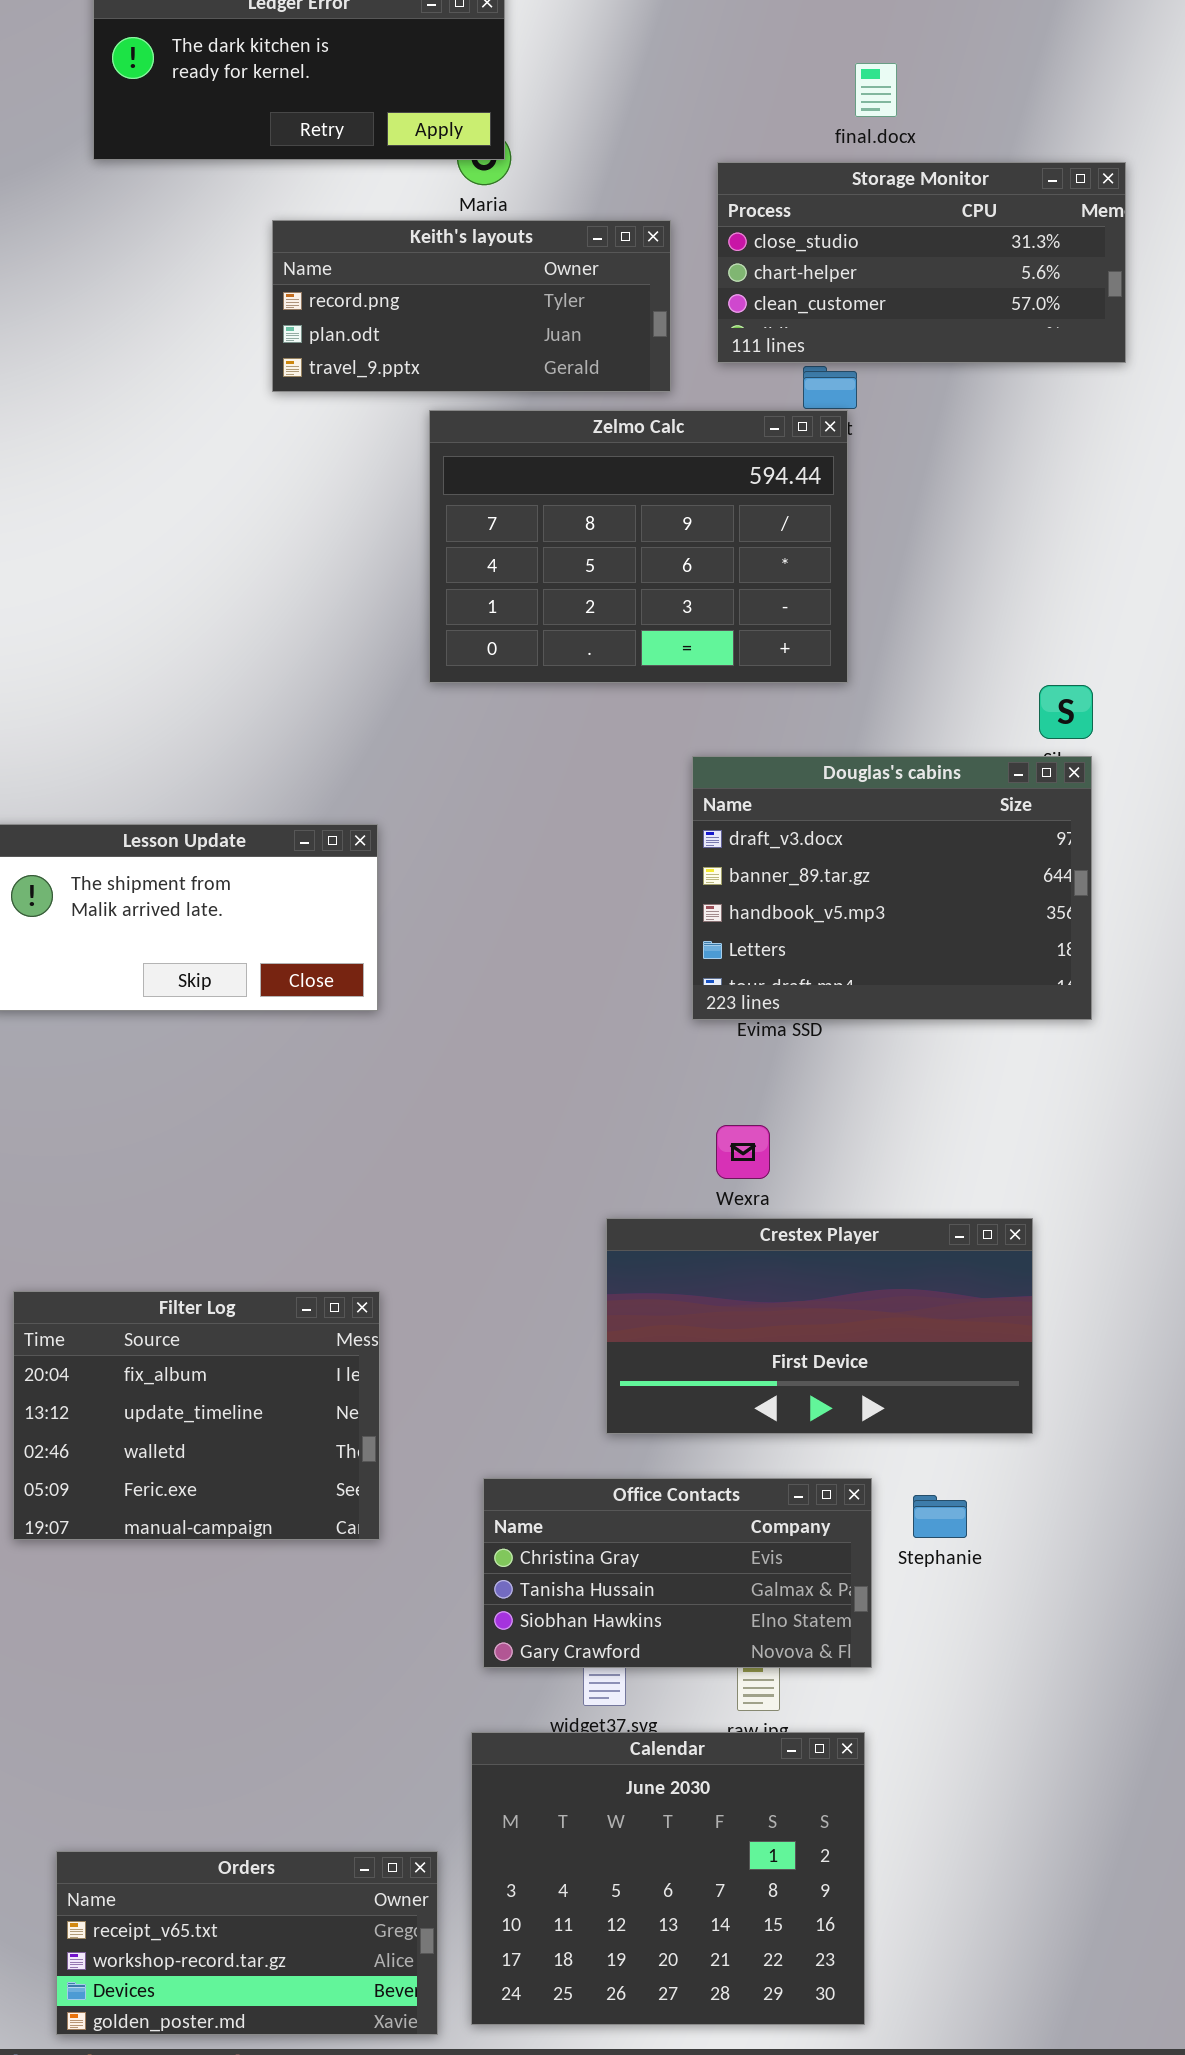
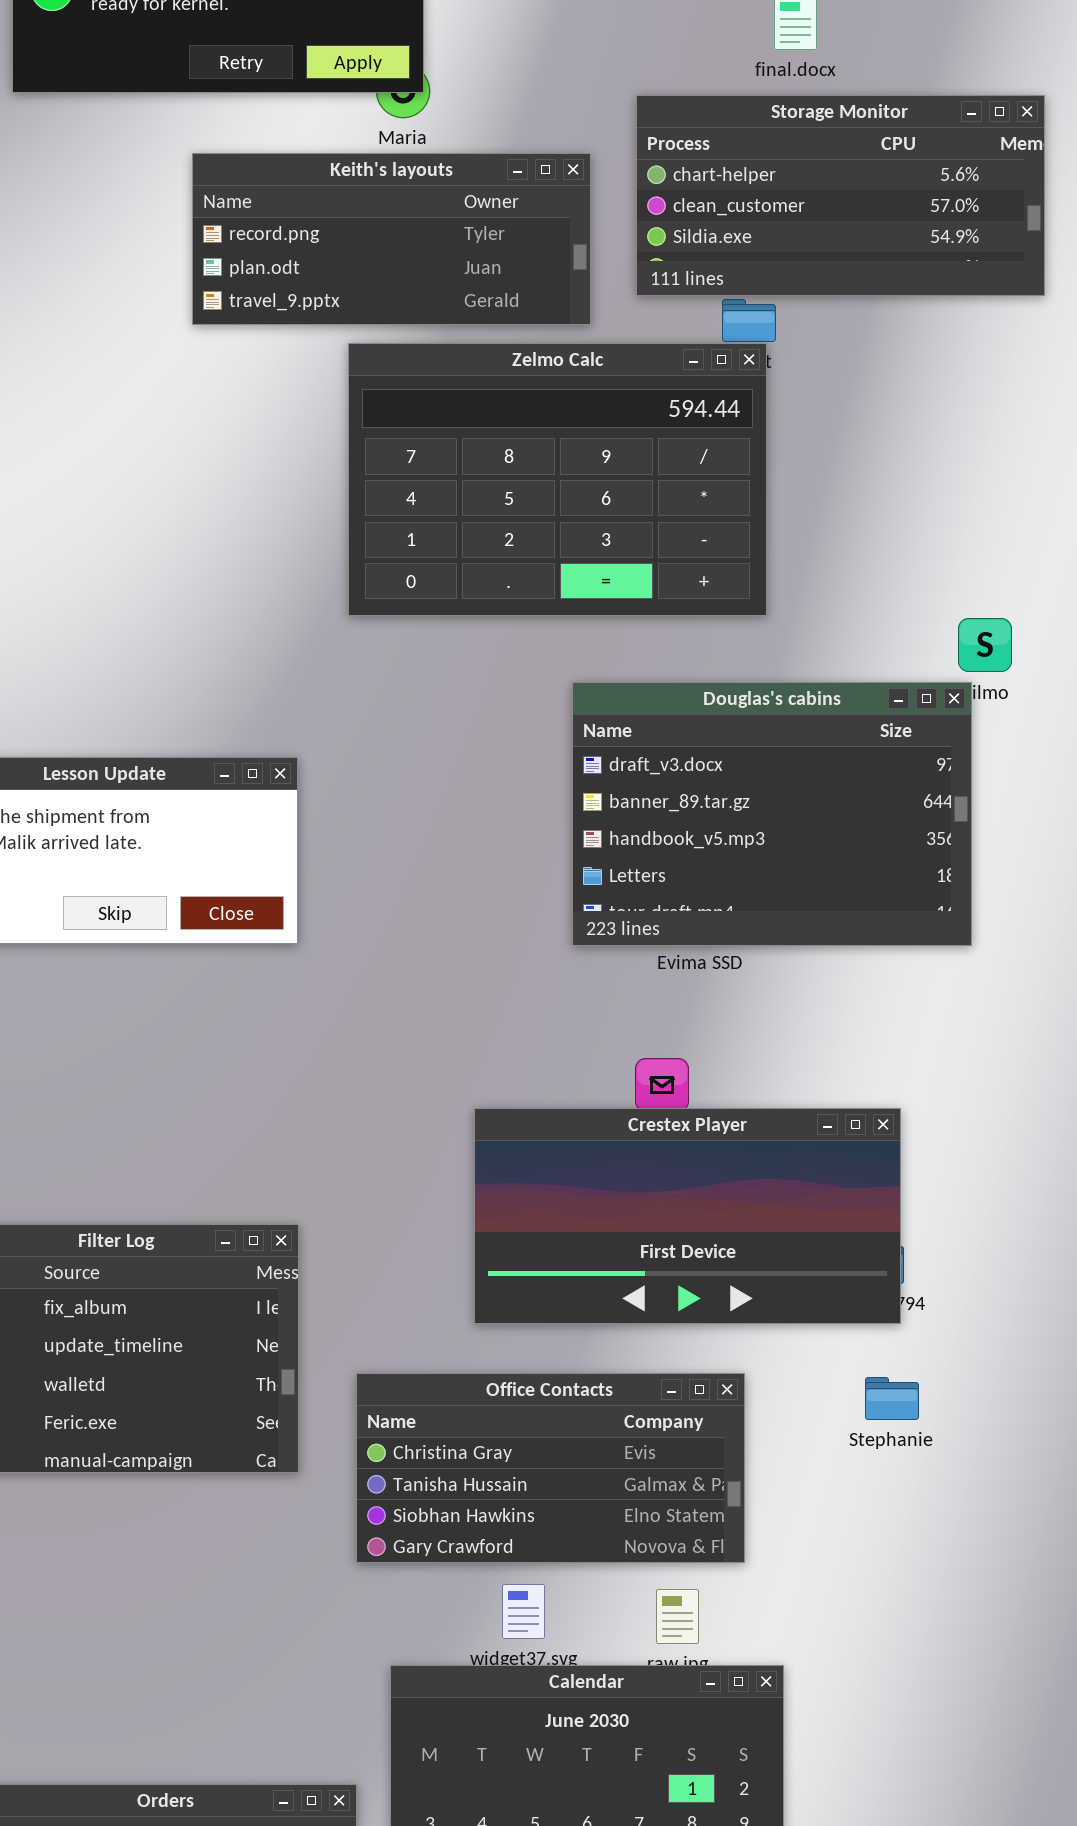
Storage Monitor: [717,162,1126,363] -> [636,95,1045,296], scrolled down 1 row
Douglas's cabins: [692,756,1092,1020] -> [572,682,972,946], moved
Crestex Player: [606,1218,1033,1434] -> [474,1108,901,1324], moved
Office Contacts: [483,1478,872,1668] -> [356,1373,745,1563], moved
Stephanie: [913,1495,967,1538] -> [865,1377,919,1420], moved

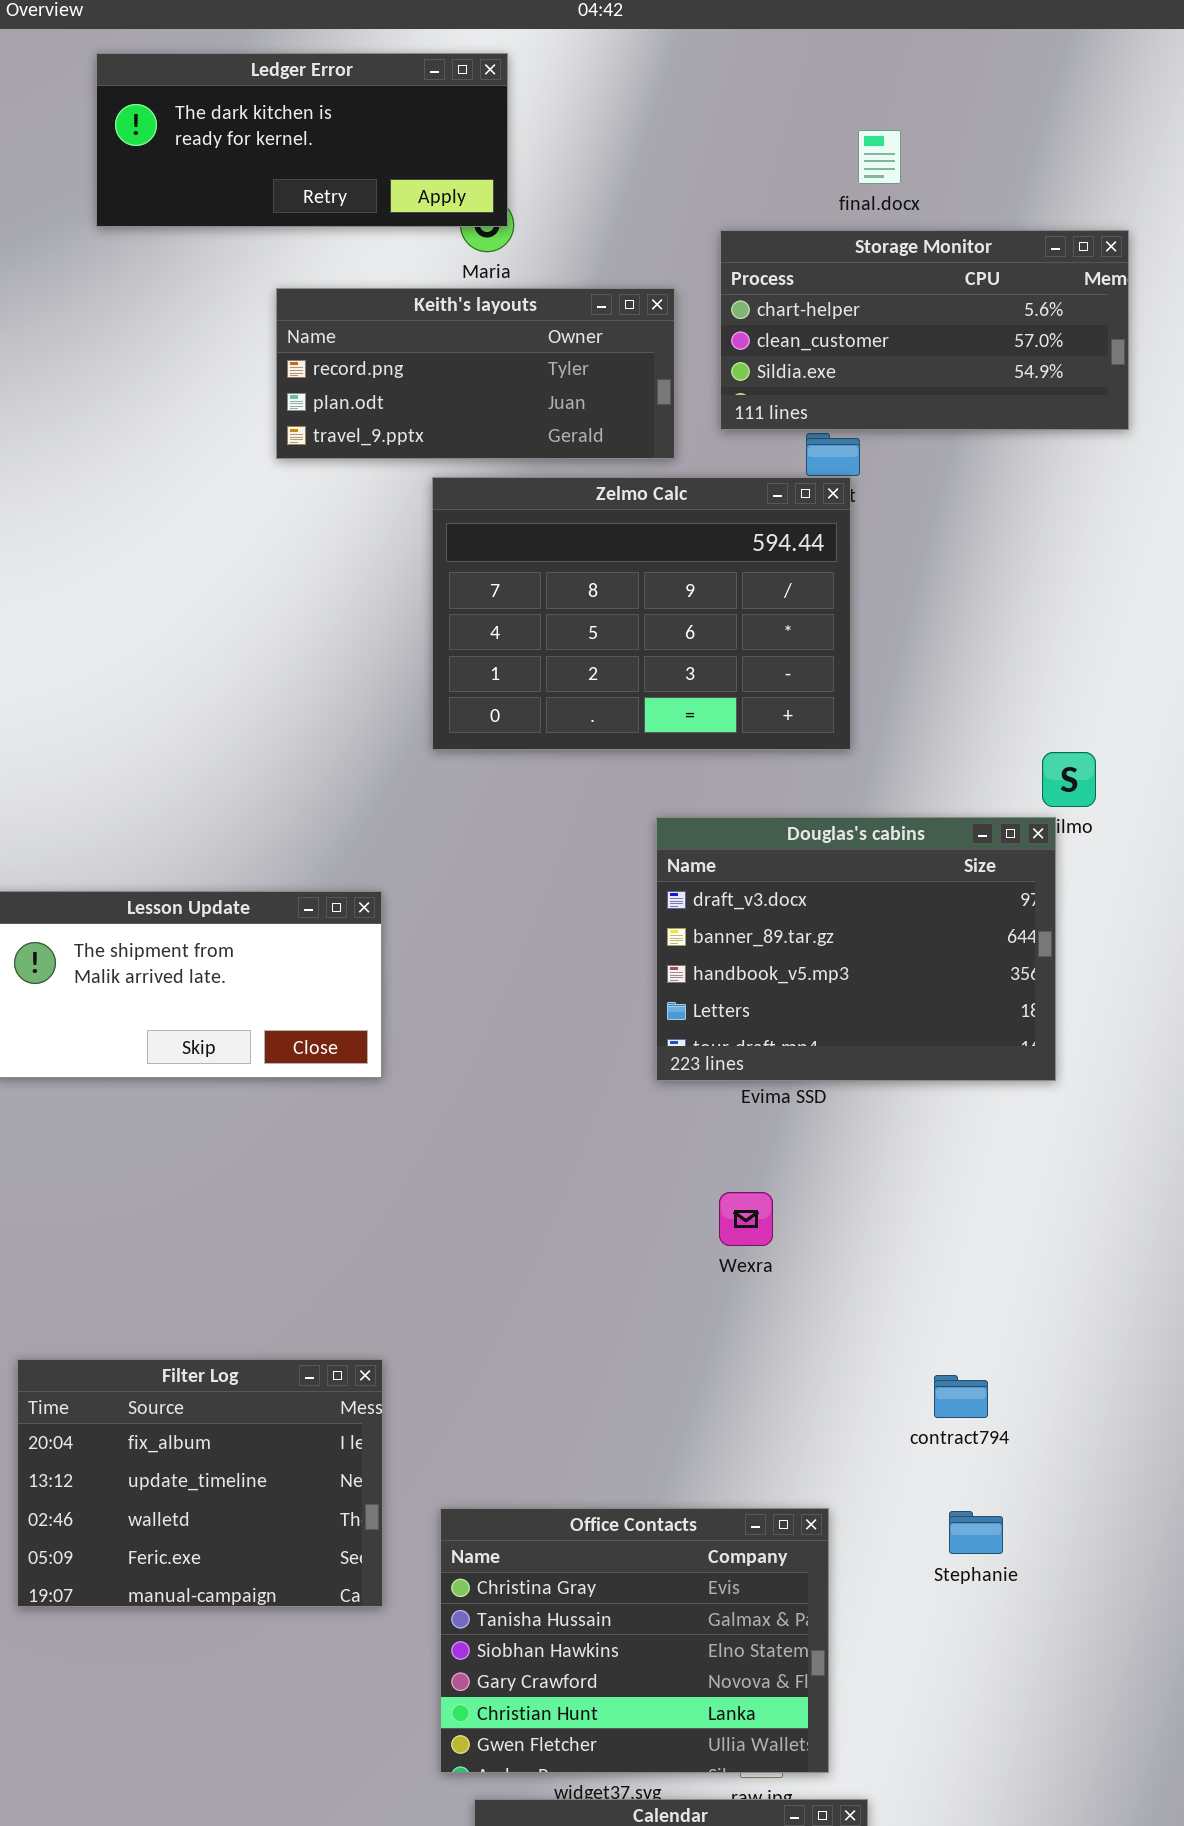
Crestex Player: [474,1108,901,1324] -> none, closed
Office Contacts: [356,1373,745,1563] -> [440,1508,829,1773], resized

